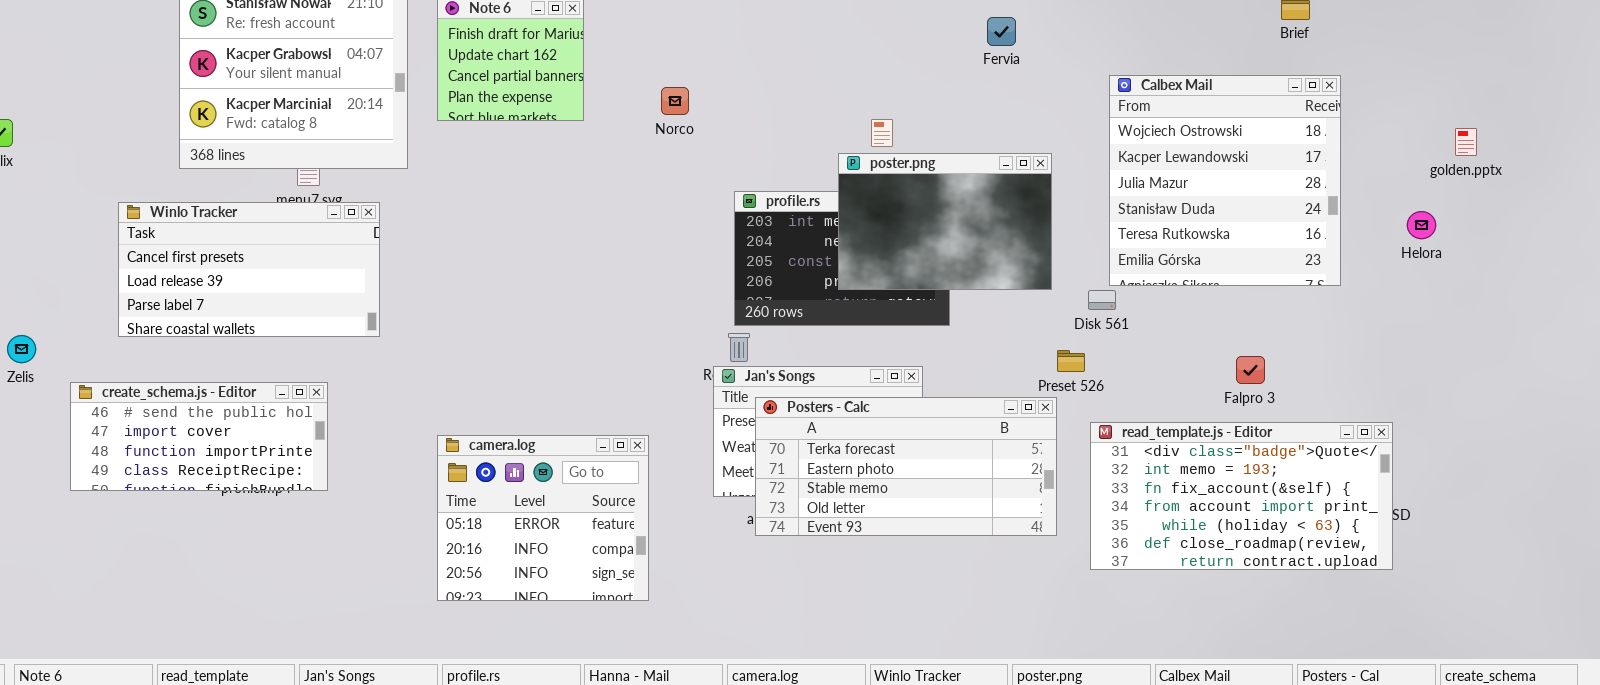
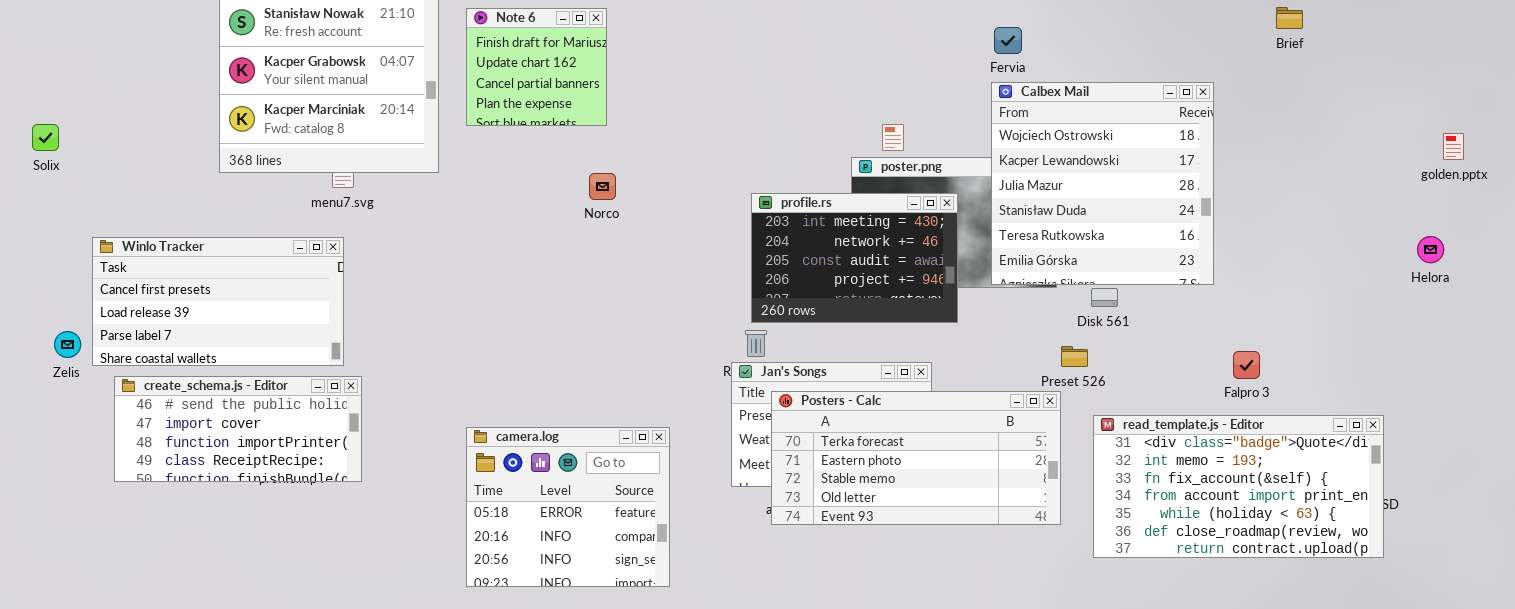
Calbex Mail: [1109,75,1341,286] -> [991,82,1214,285], moved
Norco: [661,87,689,115] -> [589,173,616,200], moved
profile.rs: [734,191,950,326] -> [751,193,958,323], raised
Winlo Tracker: [118,202,380,337] -> [92,237,344,366], moved
Helora: [1407,211,1436,239] -> [1417,236,1444,263], moved

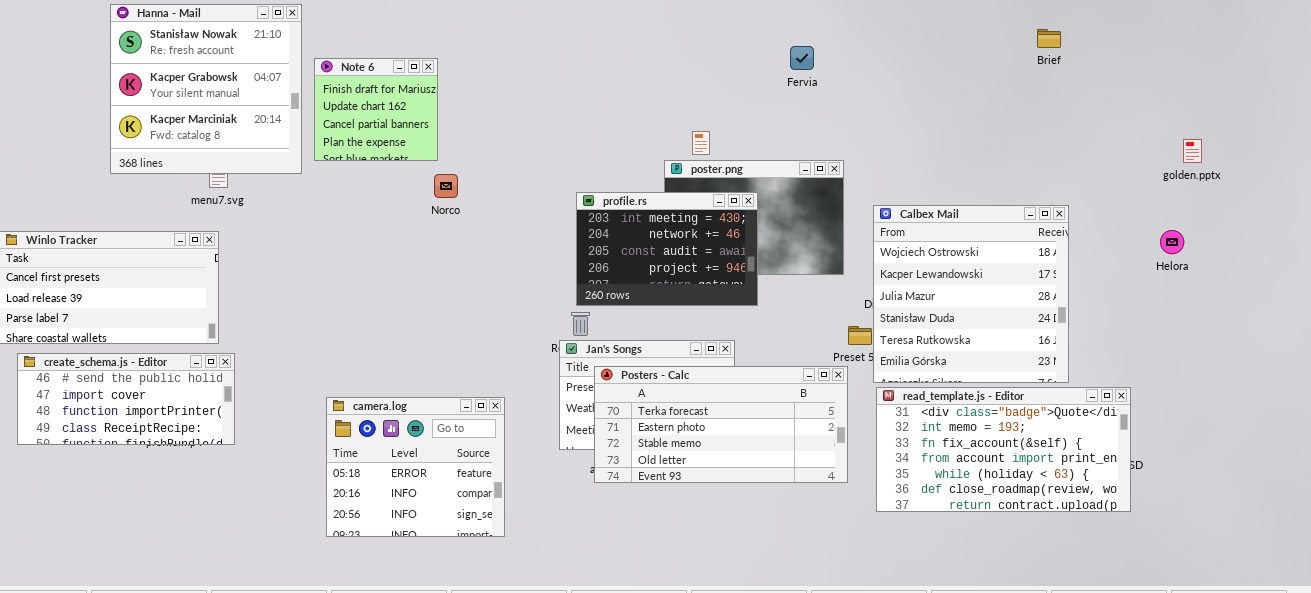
Note 6: [466,8,607,126] -> [314,58,438,161], moved
Calbex Mail: [991,82,1214,285] -> [873,205,1069,383], moved

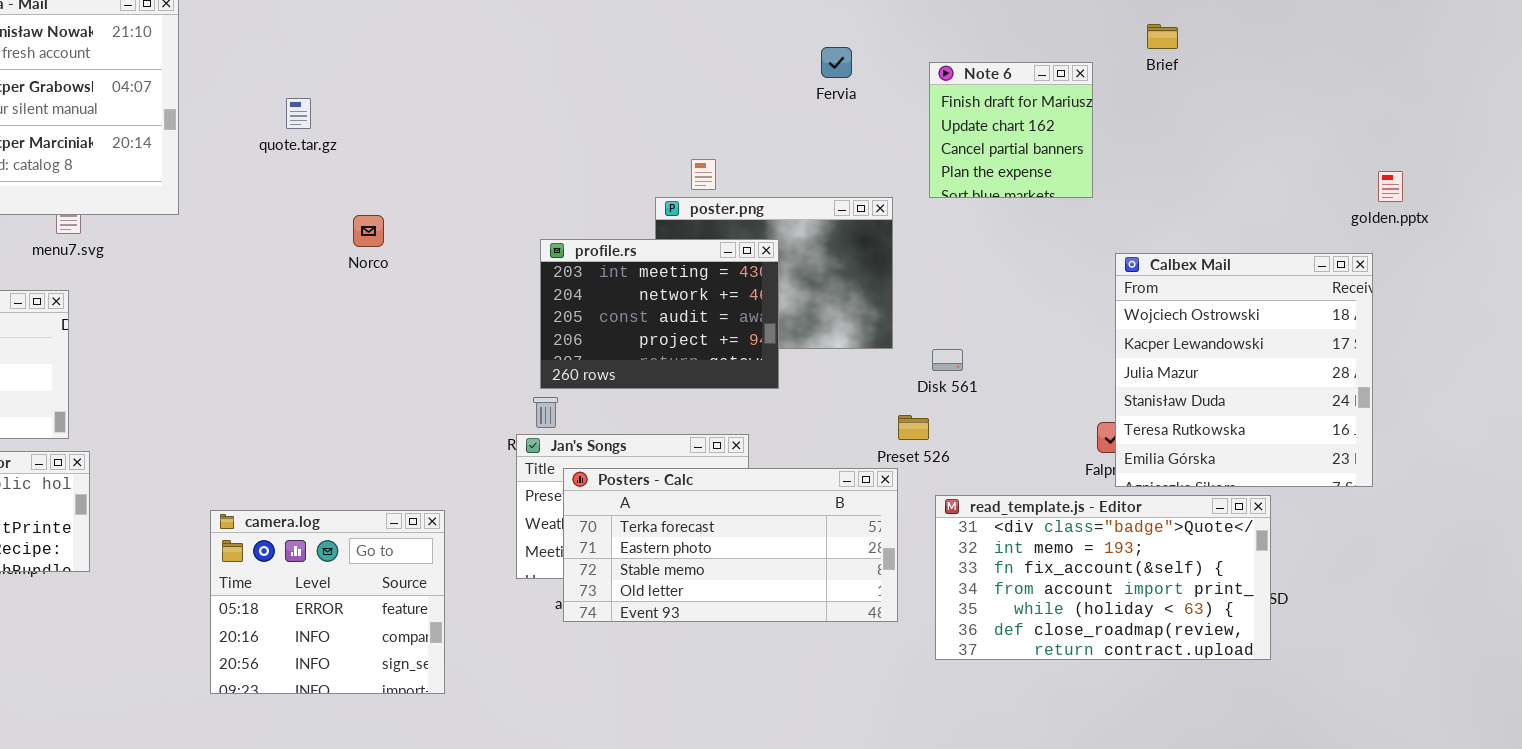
Note 6: [314,58,438,161] -> [929,62,1093,198], moved
golden.pptx: [1183,139,1202,163] -> [1378,171,1403,202], moved
Calbex Mail: [873,205,1069,383] -> [1115,253,1373,487], moved

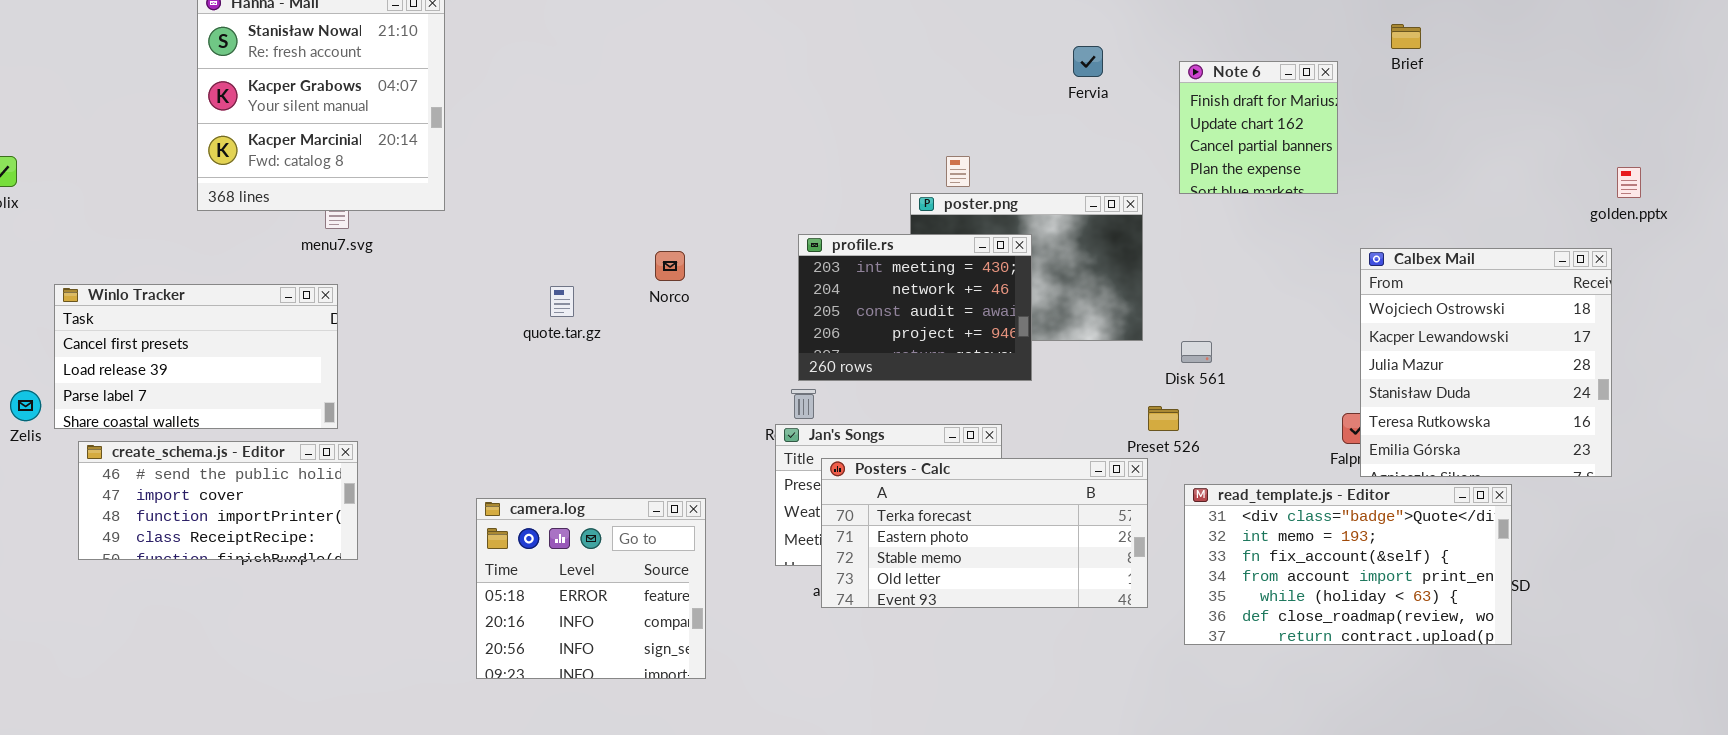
quote.tar.gz: [286,98,311,129] -> [550,286,574,317], moved
Norco: [353,215,384,247] -> [655,251,685,281], moved

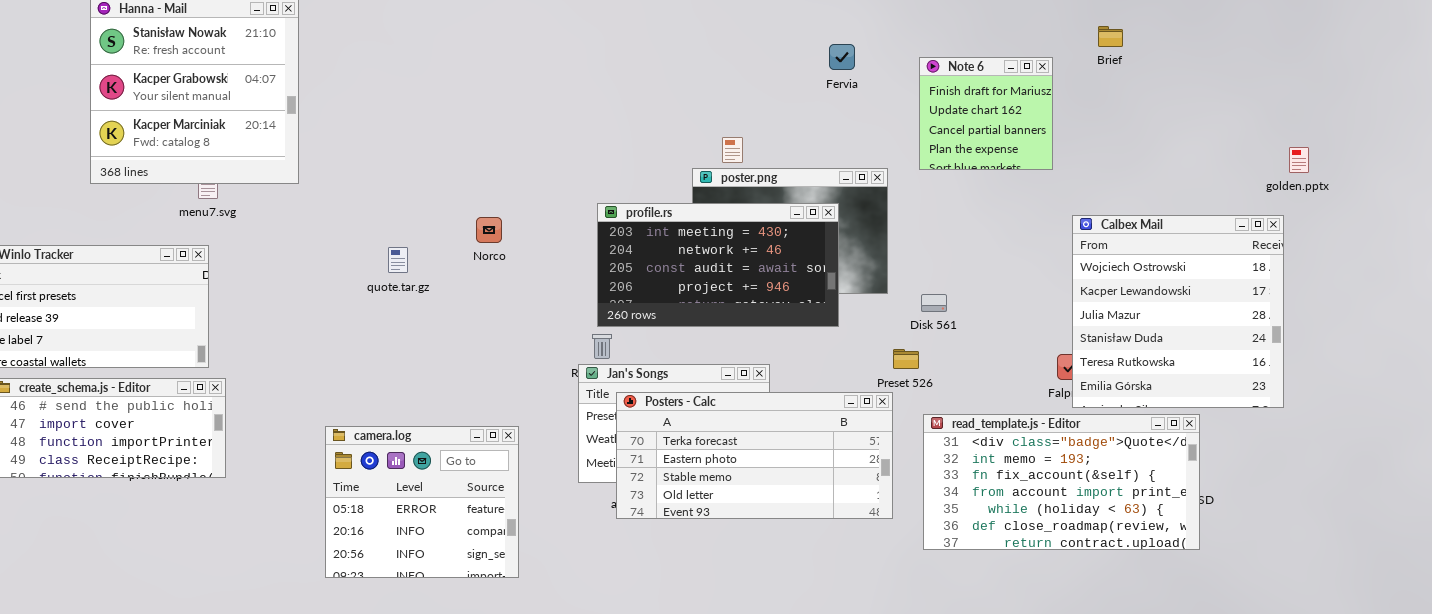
profile.rs: [798,234,1032,381] -> [597,203,839,327], resized

